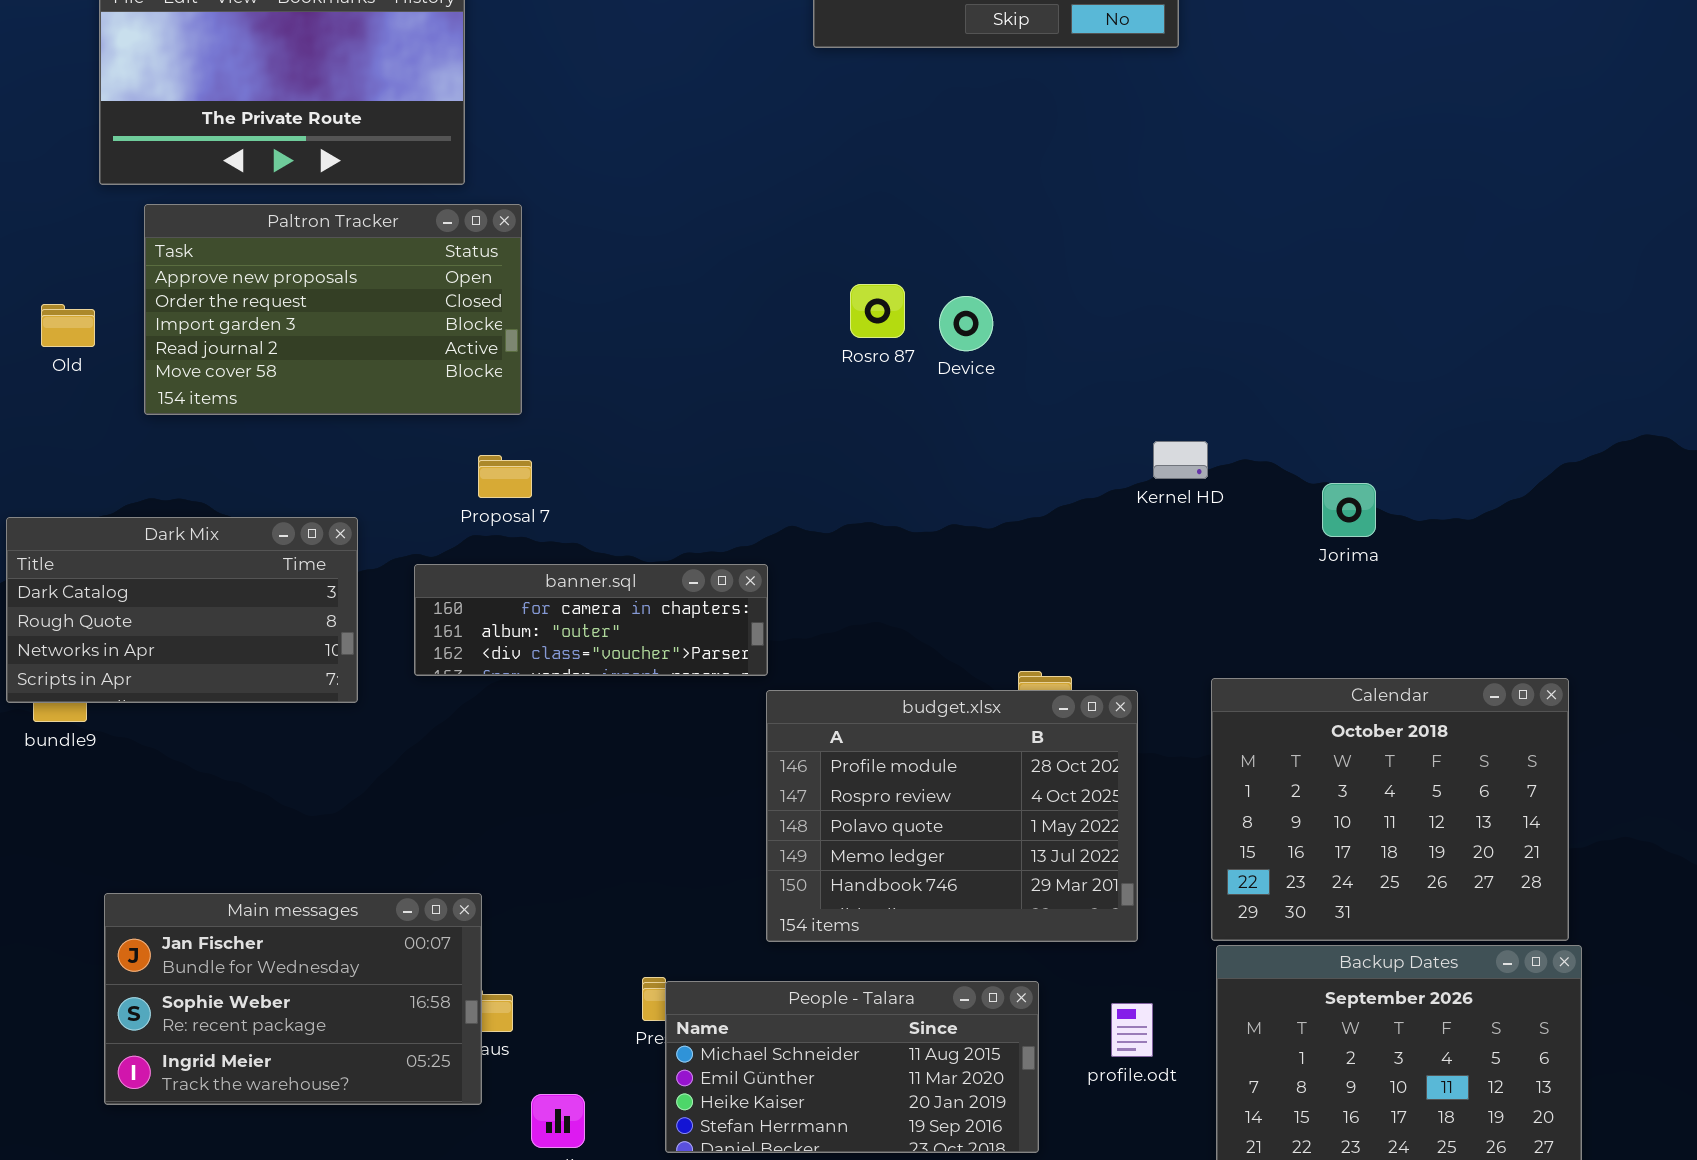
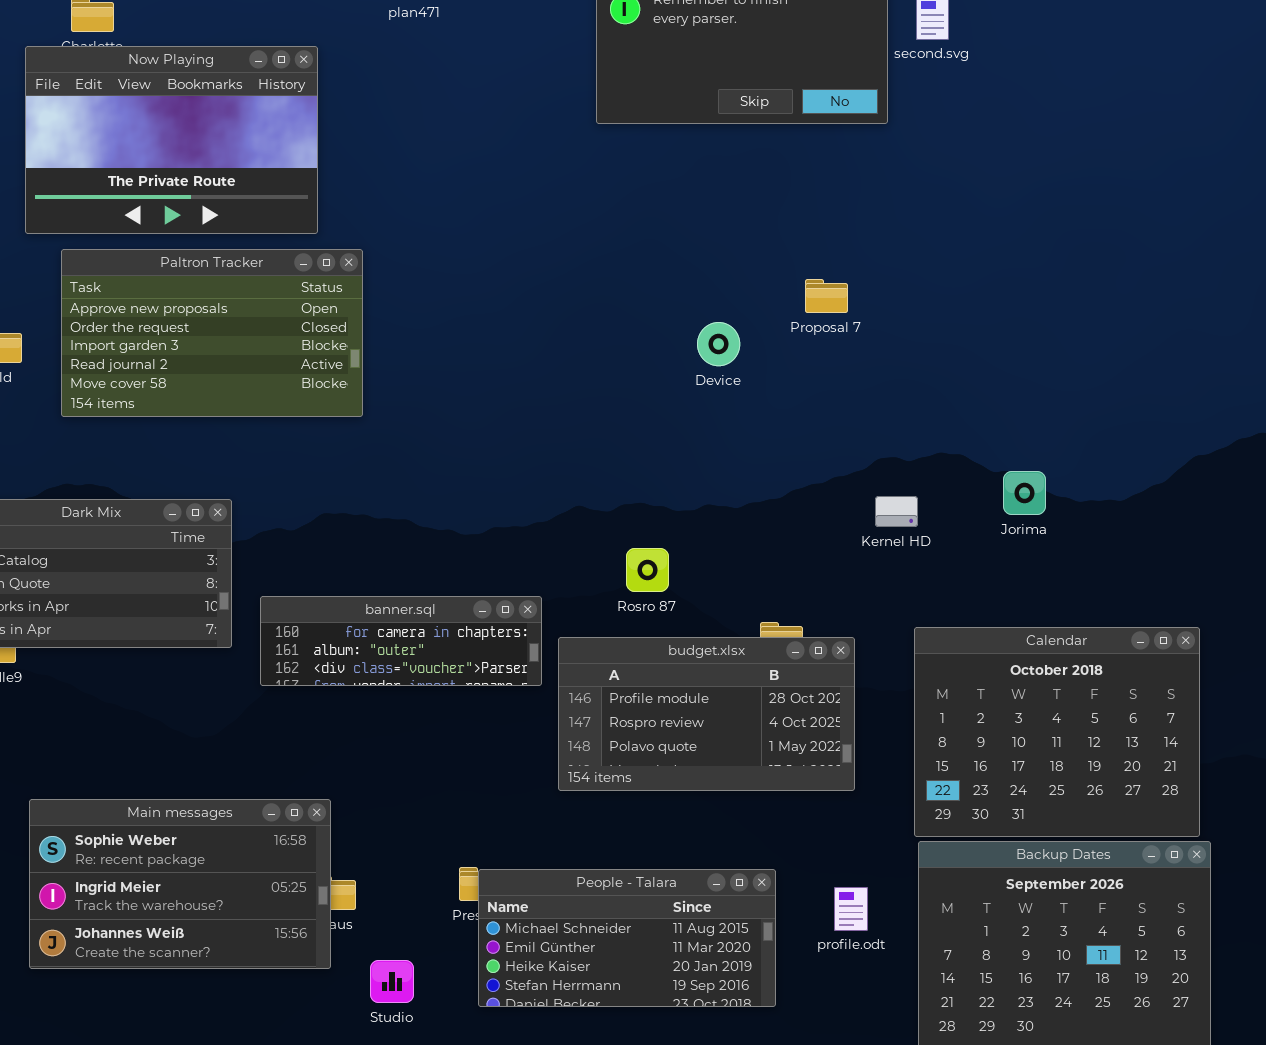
Rosro 87: [850,284,905,338] -> [626,548,669,592], moved
Kernel HD: [1153,441,1208,479] -> [875,496,918,527], moved
Proposal 7: [478,455,532,498] -> [805,279,848,313], moved
banner.sql: [414,564,768,676] -> [260,596,542,686], moved
budget.xlsx: [766,690,1138,942] -> [558,637,855,791], resized
Main messages: [104,893,482,1105] -> [29,799,331,969], scrolled down 1 row

